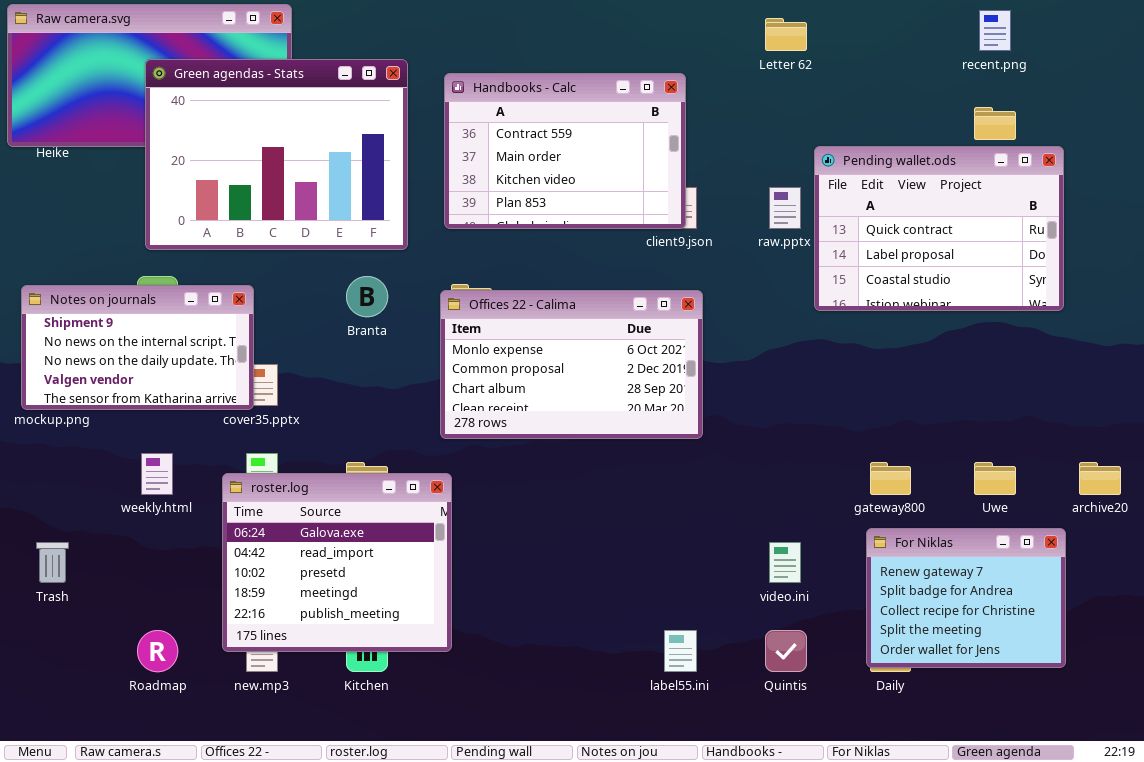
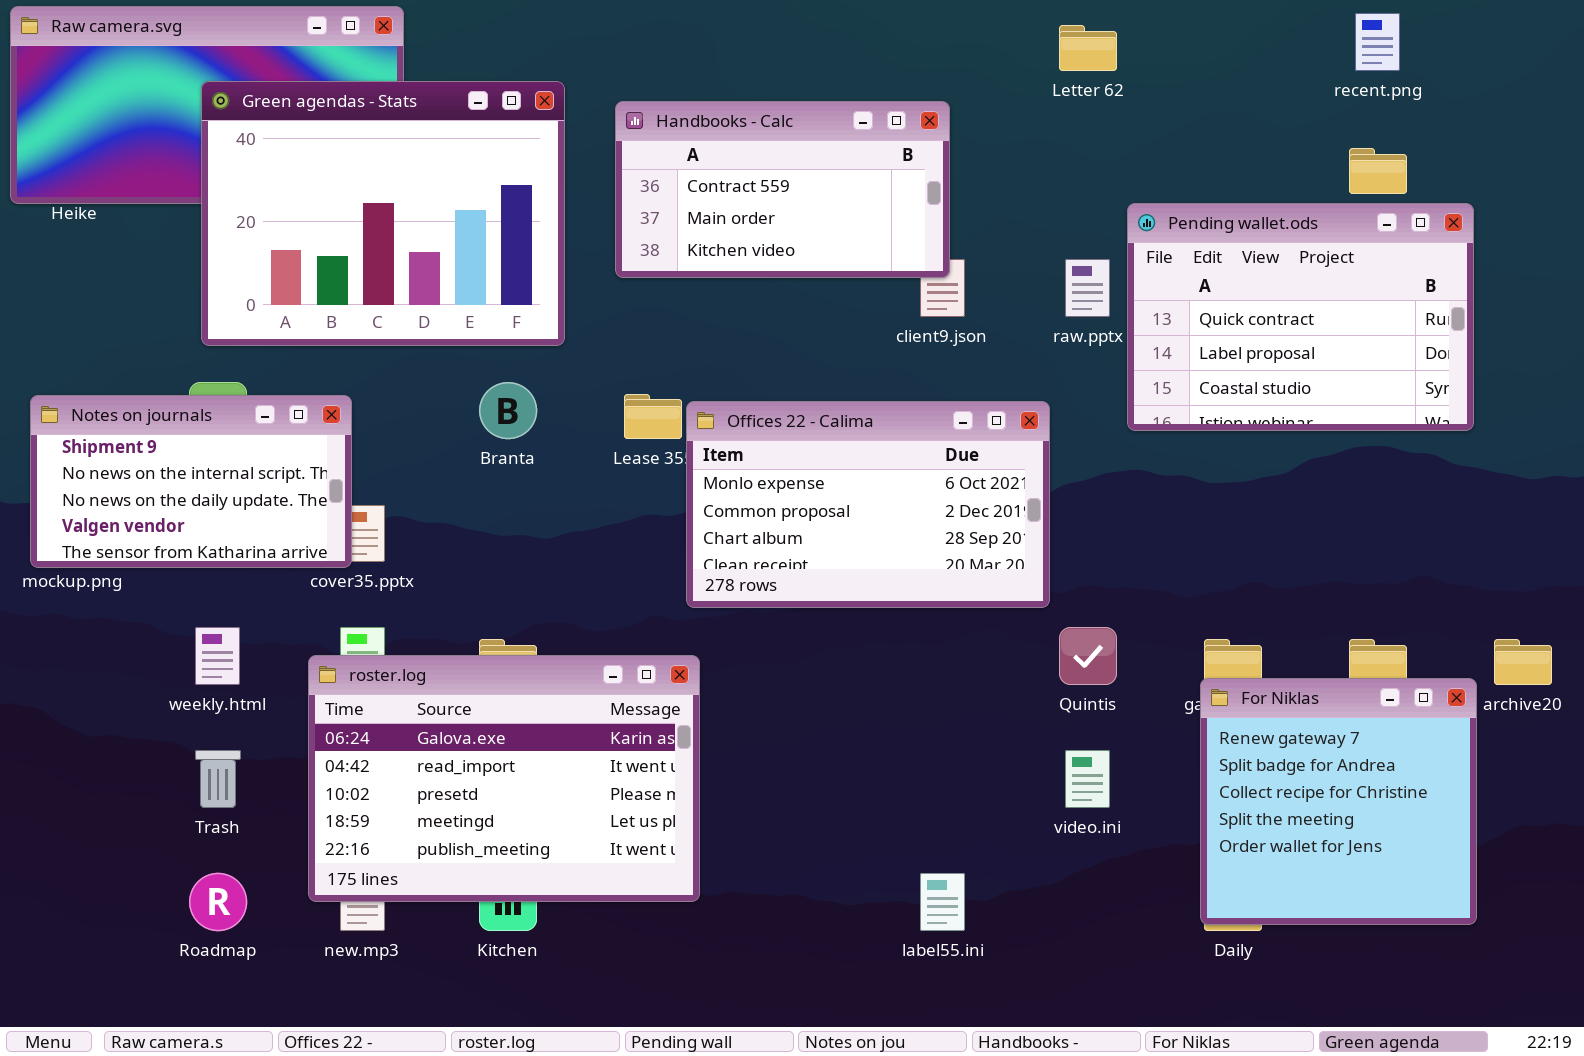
Handbooks - Calc: [444,73,686,229] -> [615,101,950,278], resized
Offices 22 - Calima: [440,290,703,439] -> [686,401,1050,608], moved
roster.log: [222,473,452,652] -> [308,655,700,902], resized
For Niklas: [866,528,1066,668] -> [1200,678,1477,925], resized
Trash: [36,542,69,583] -> [195,750,241,808], moved
Quintis: [765,630,807,672] -> [1059,627,1117,685], moved

